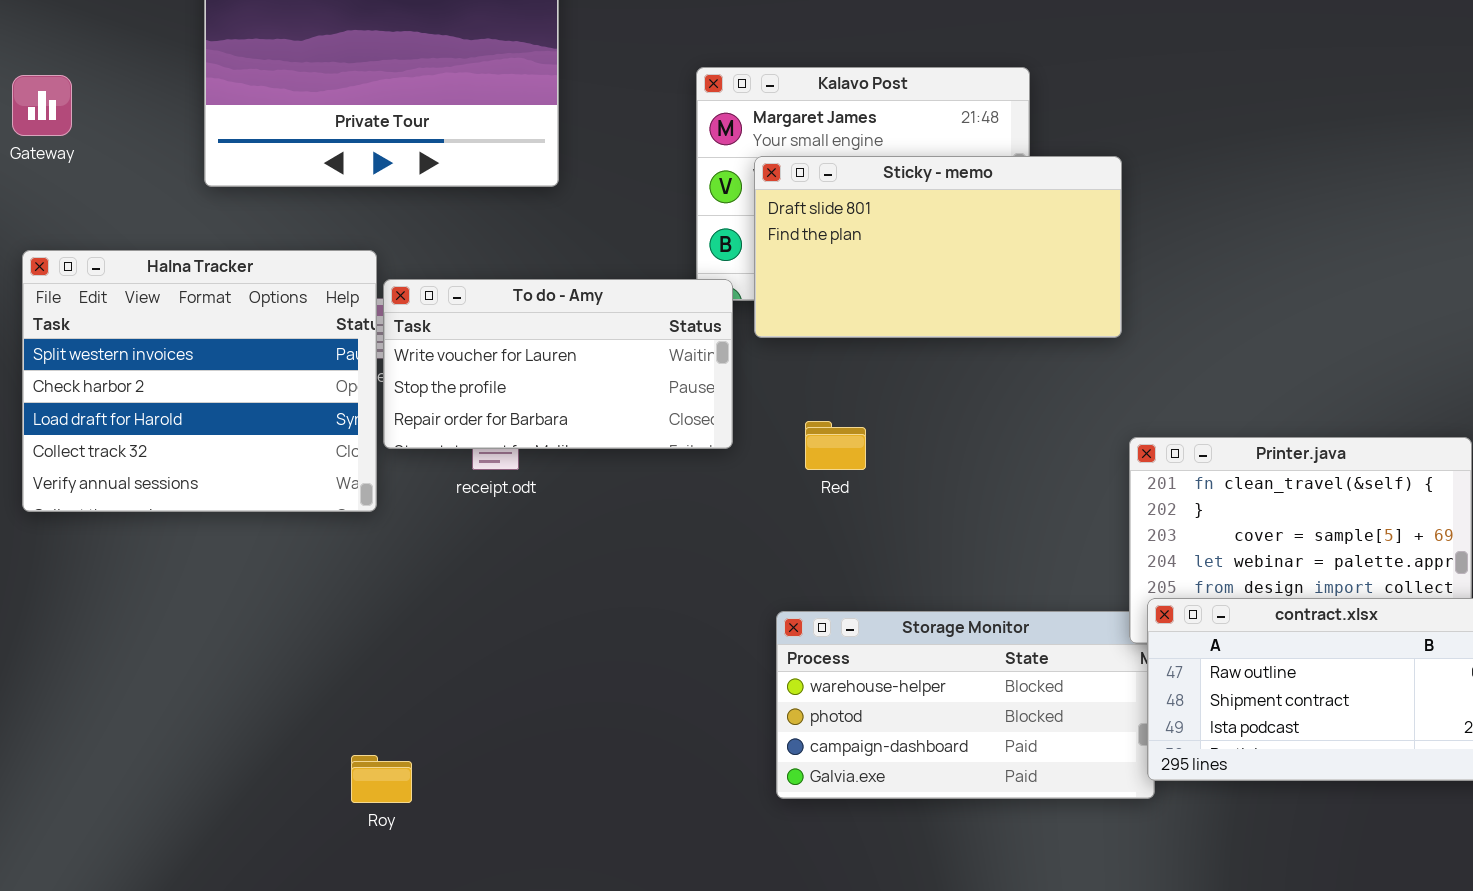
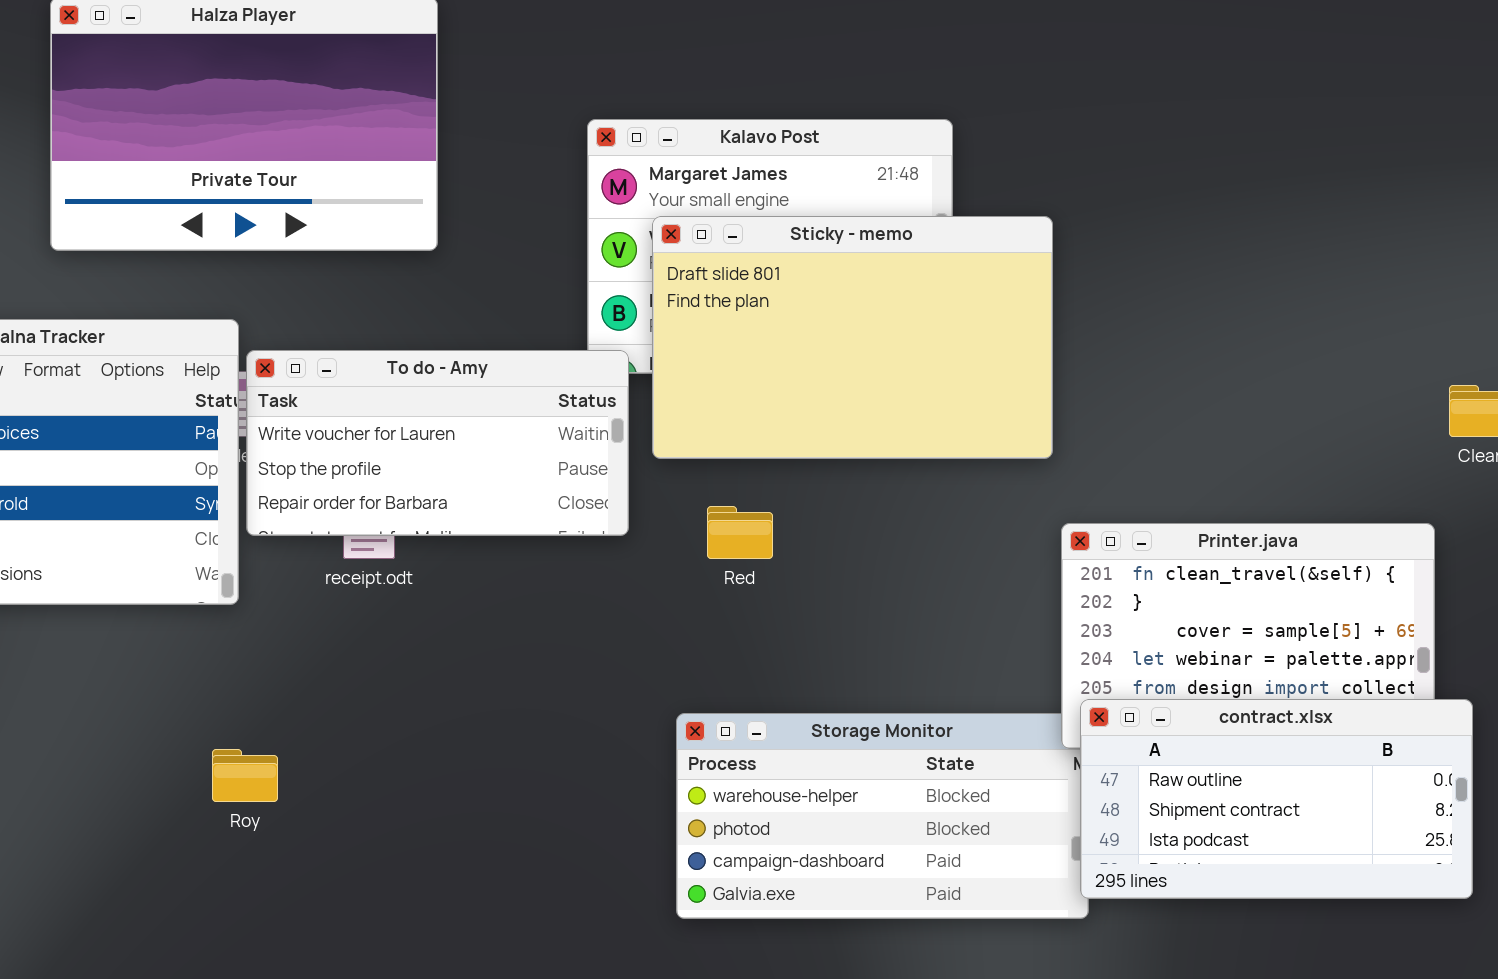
Sticky - memo: [754,156,1122,338] -> [652,216,1053,459], resized
Roy: [351,755,412,803] -> [212,749,278,802], moved

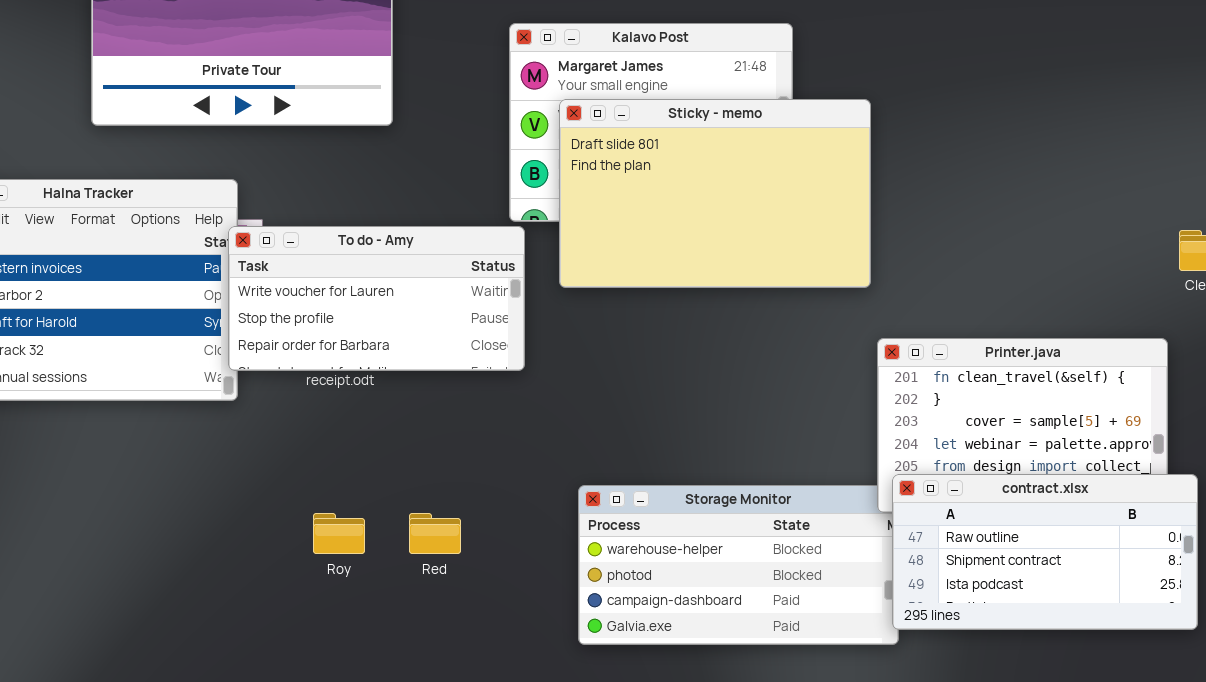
To do - Amy: [246,350,629,536] -> [228,226,525,371], moved
Red: [707,506,773,559] -> [409,513,461,554], moved
Roy: [212,749,278,802] -> [313,513,365,554], moved

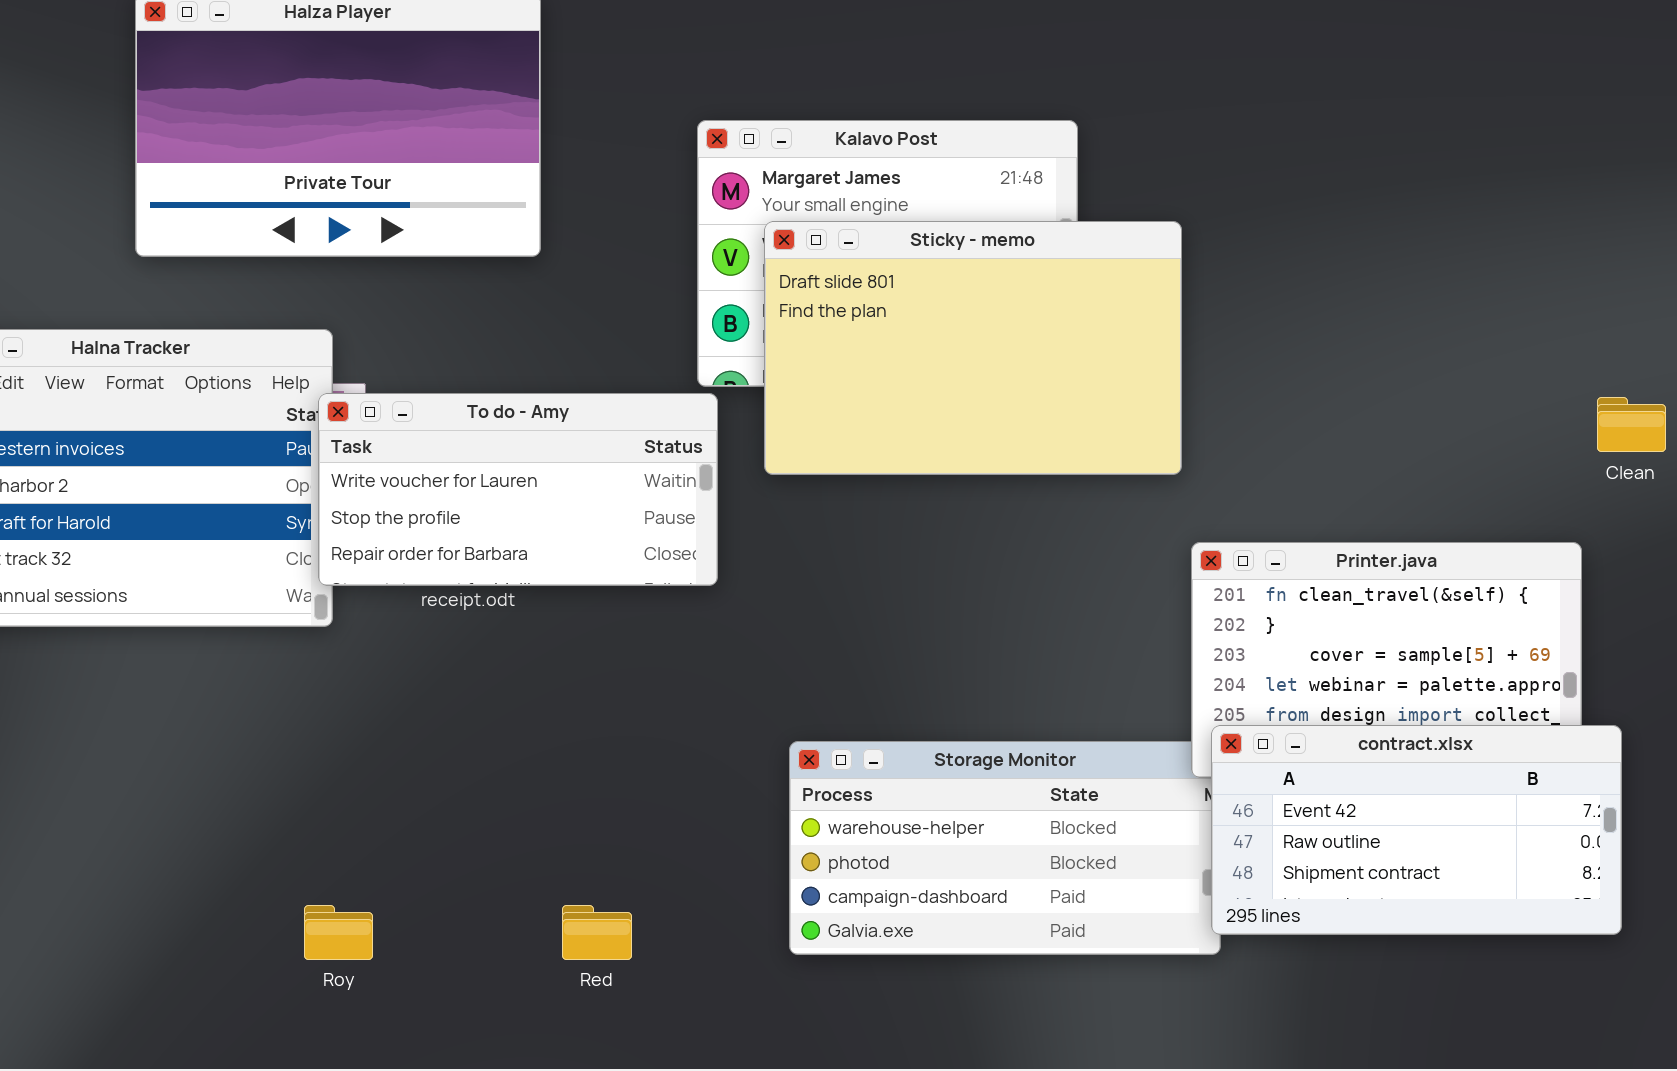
contract.xlsx: [892,474,1198,630] -> [1211,725,1622,935], scrolled up 1 row
Roy: [313,513,365,554] -> [304,905,373,960], moved
Red: [409,513,461,554] -> [562,905,632,960], moved

